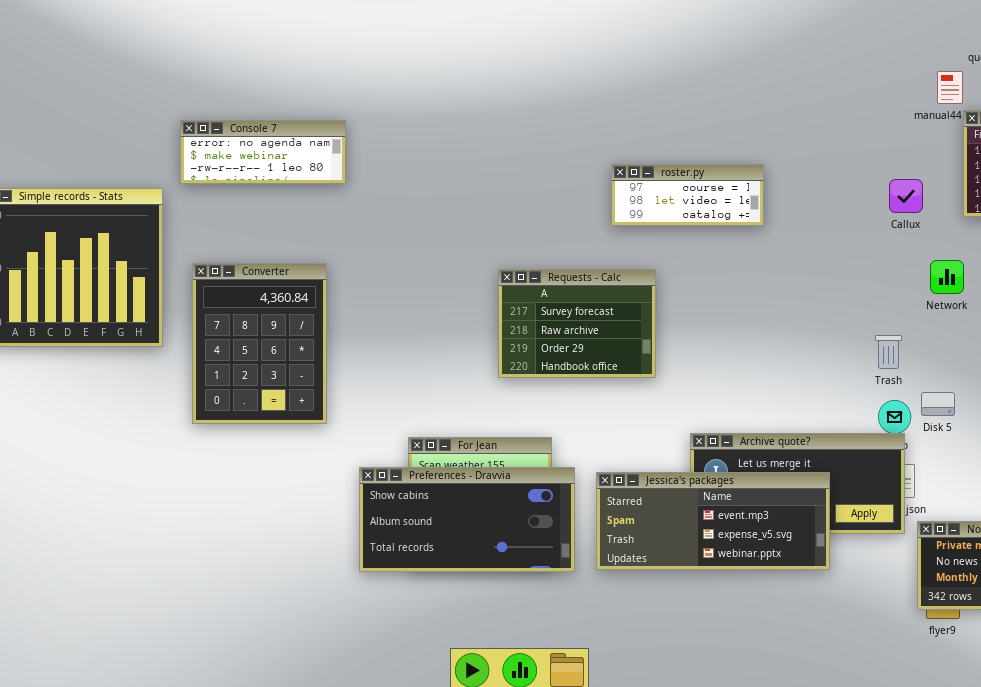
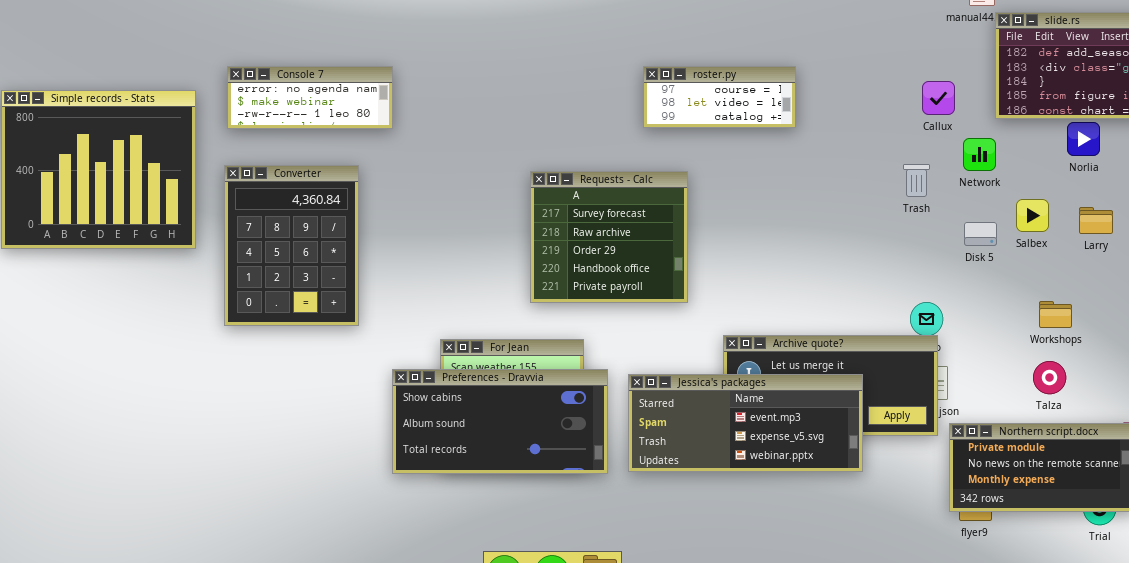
Console 7: [180,120,346,184] -> [227,66,393,129], moved
Network: [930,260,964,294] -> [963,138,996,171], moved
Requests - Calc: [498,269,656,378] -> [530,171,688,303], resized
Trash: [875,335,902,369] -> [903,164,930,197], moved
Disk 5: [921,392,955,416] -> [964,222,997,246], moved

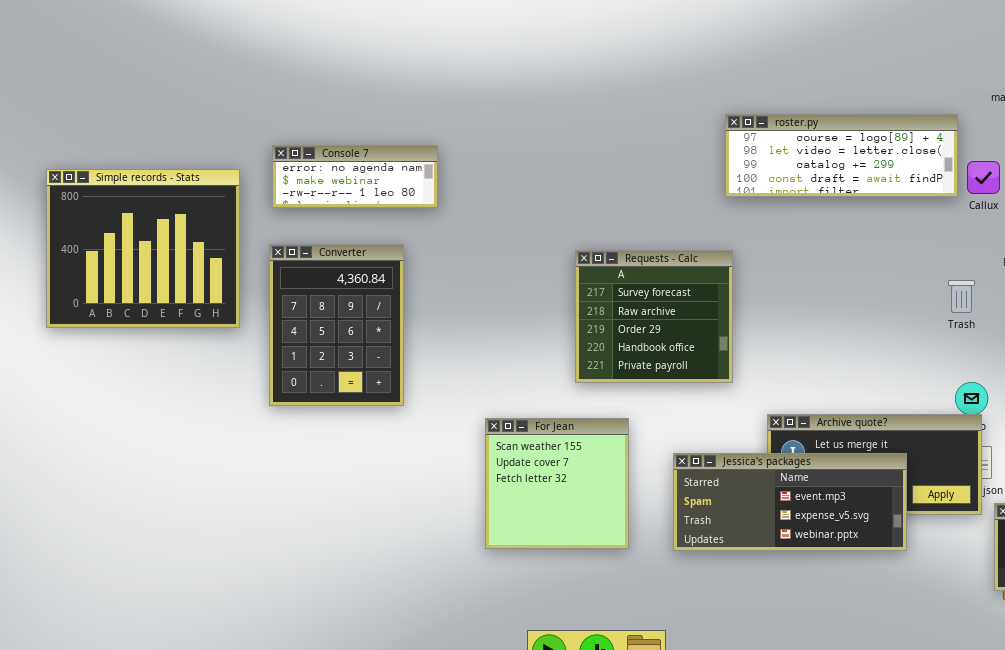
roster.py: [643,66,796,128] -> [725,114,958,197], moved, resized
Trash: [903,164,930,197] -> [948,280,975,313], moved
Preferences - Dravvia: [392,369,608,474] -> none, closed

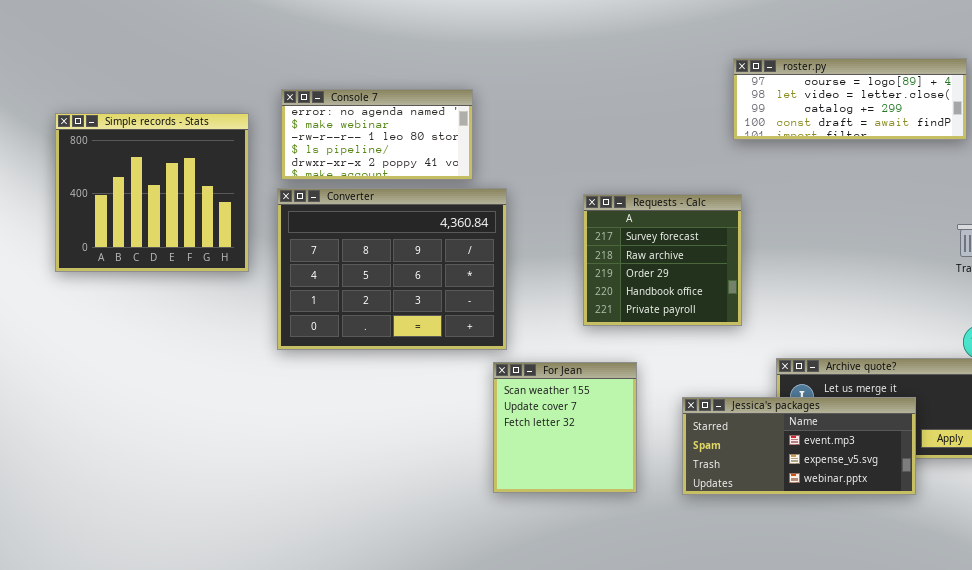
Console 7: [272,145,438,208] -> [281,89,473,180], resized
Converter: [269,244,404,406] -> [277,188,507,350], resized

